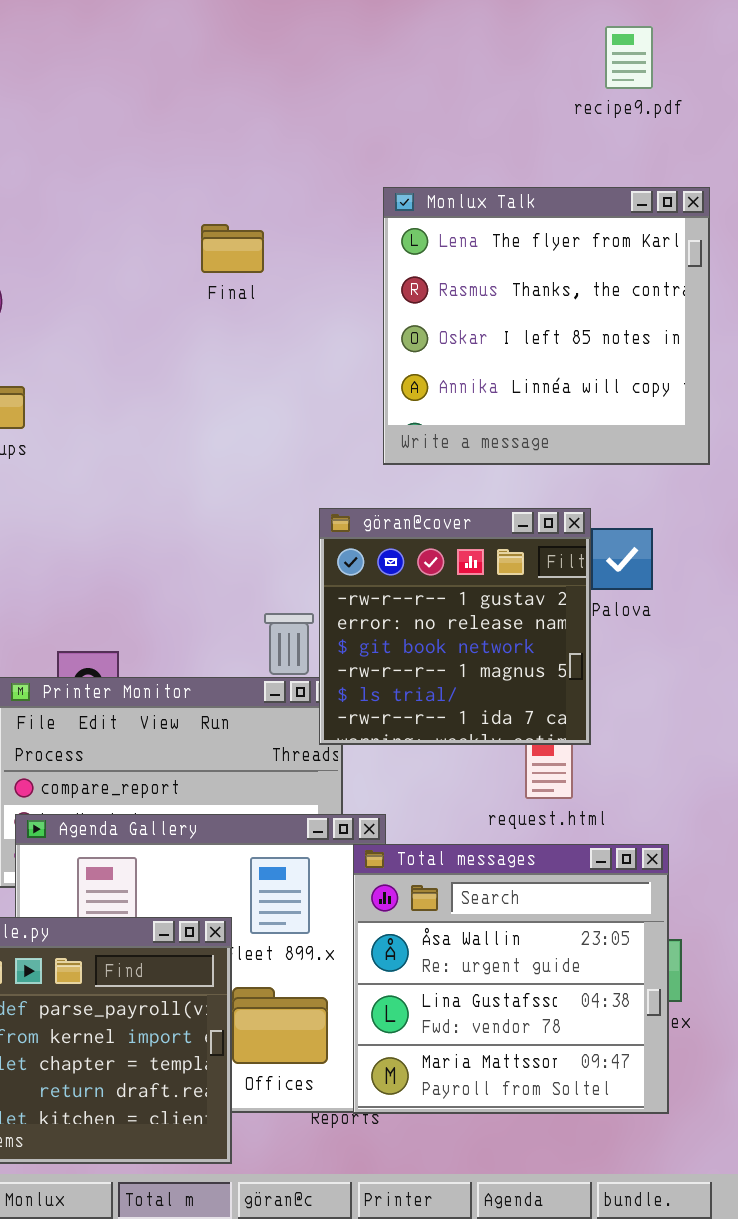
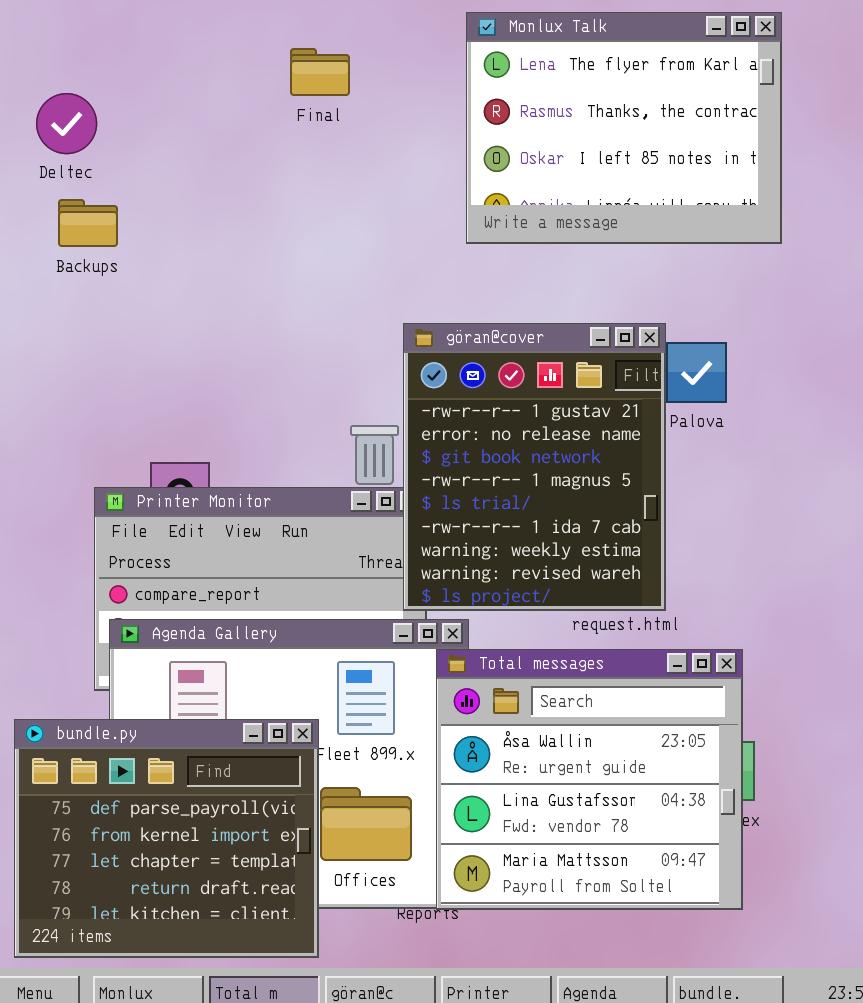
Monlux Talk: [383,187,710,465] -> [466,12,782,244], resized
göran@cover: [319,508,591,745] -> [403,323,666,611], resized

